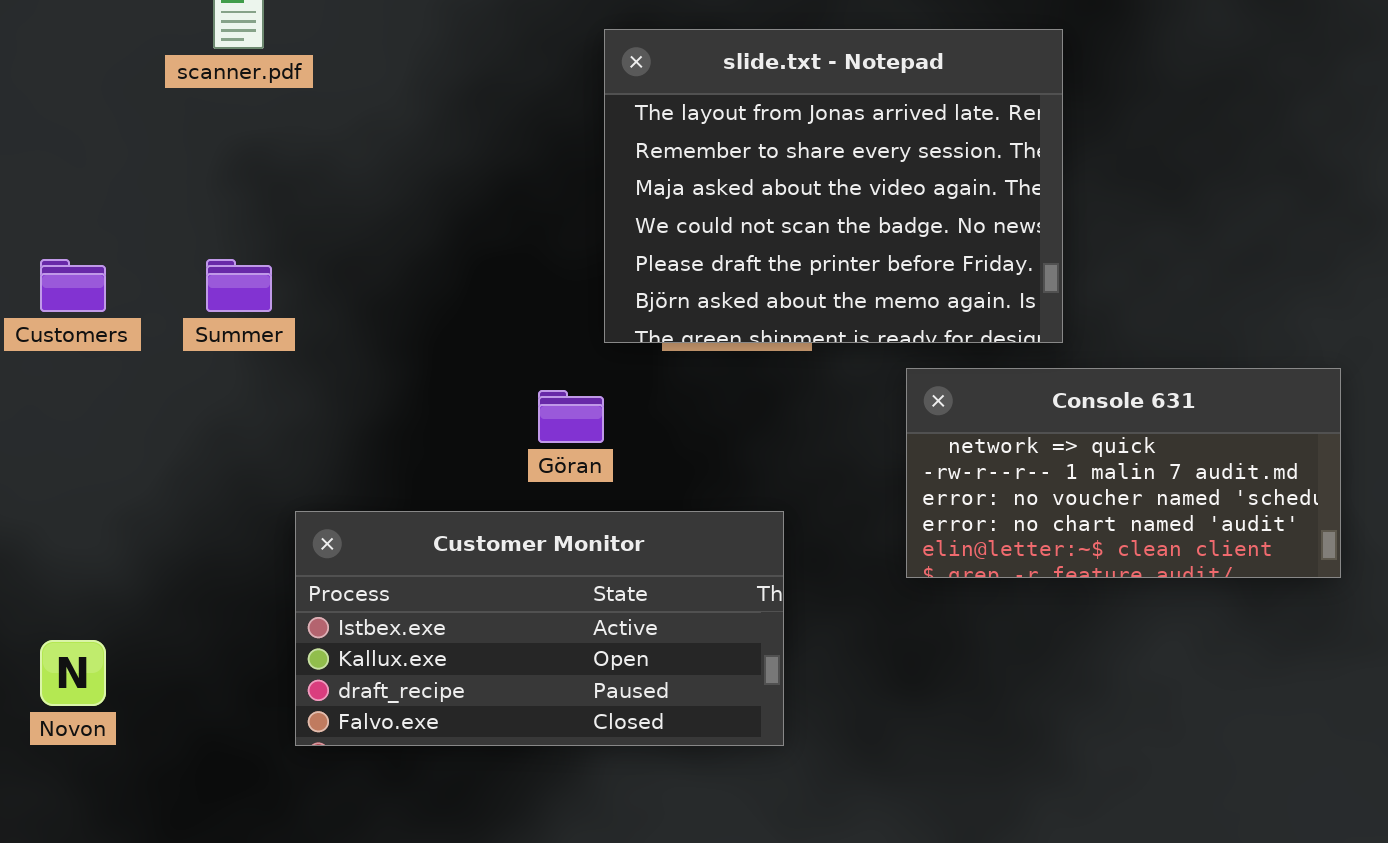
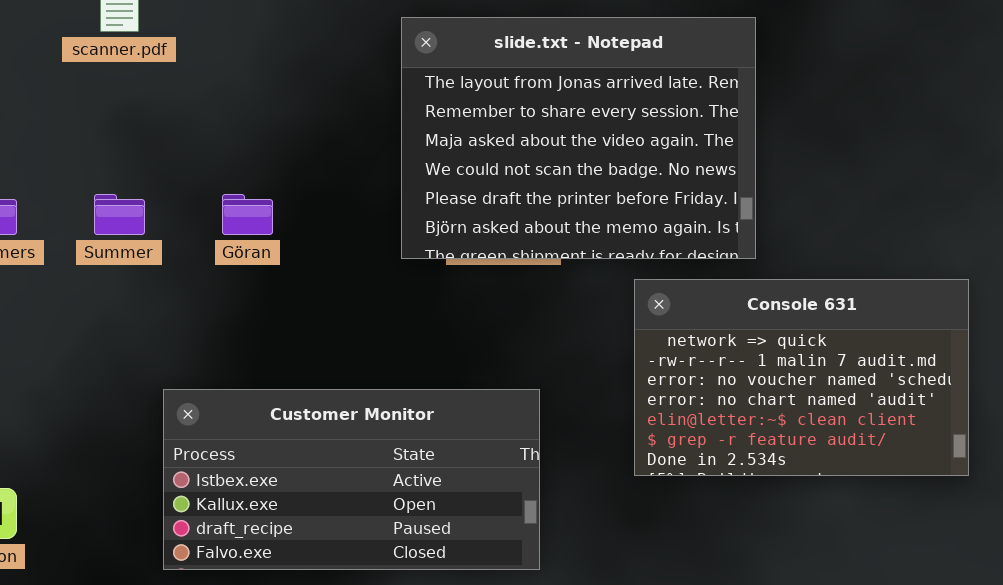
Console 631: [906,368,1341,578] -> [634,279,969,476], resized
Göran: [538,390,604,443] -> [222,194,273,235], moved

